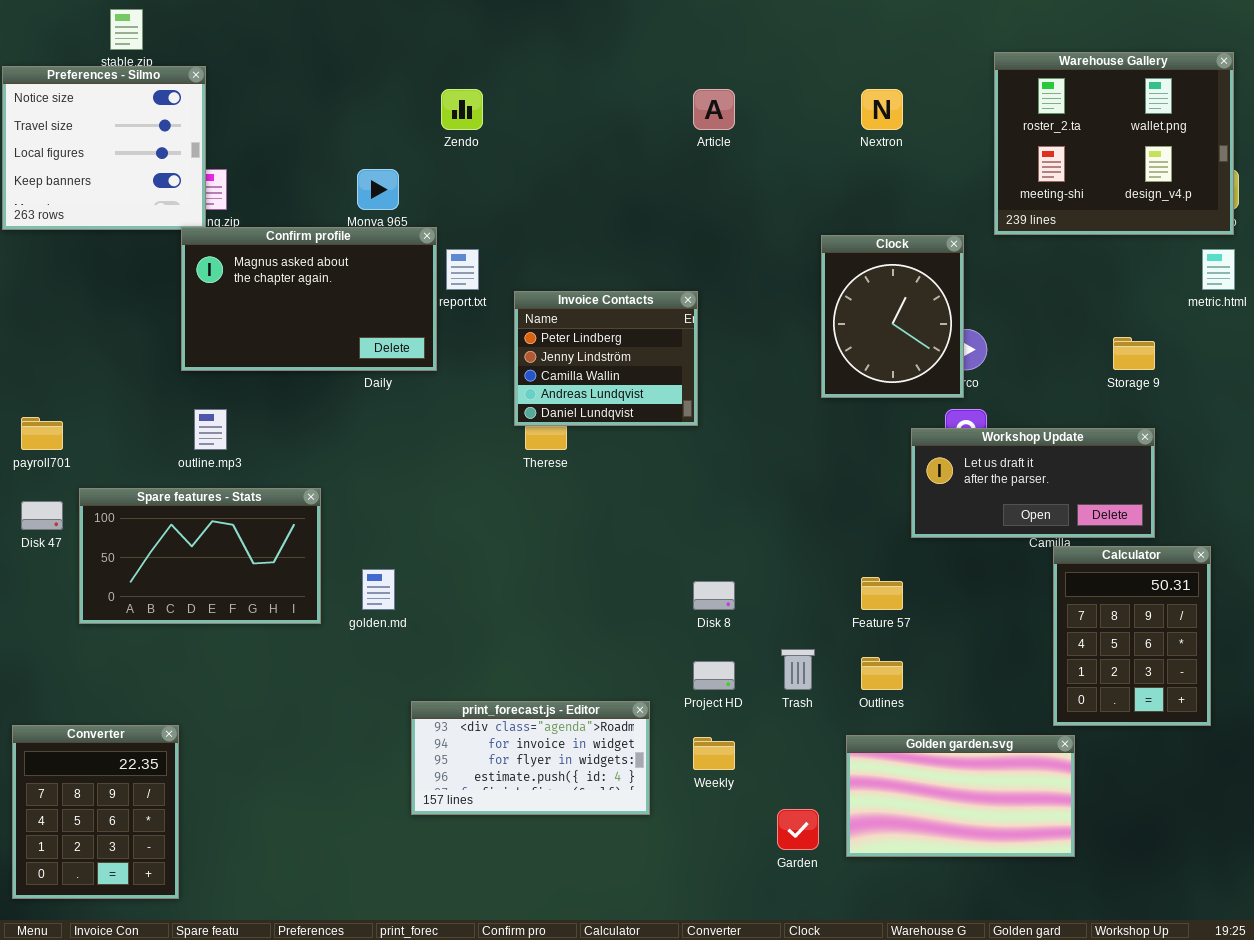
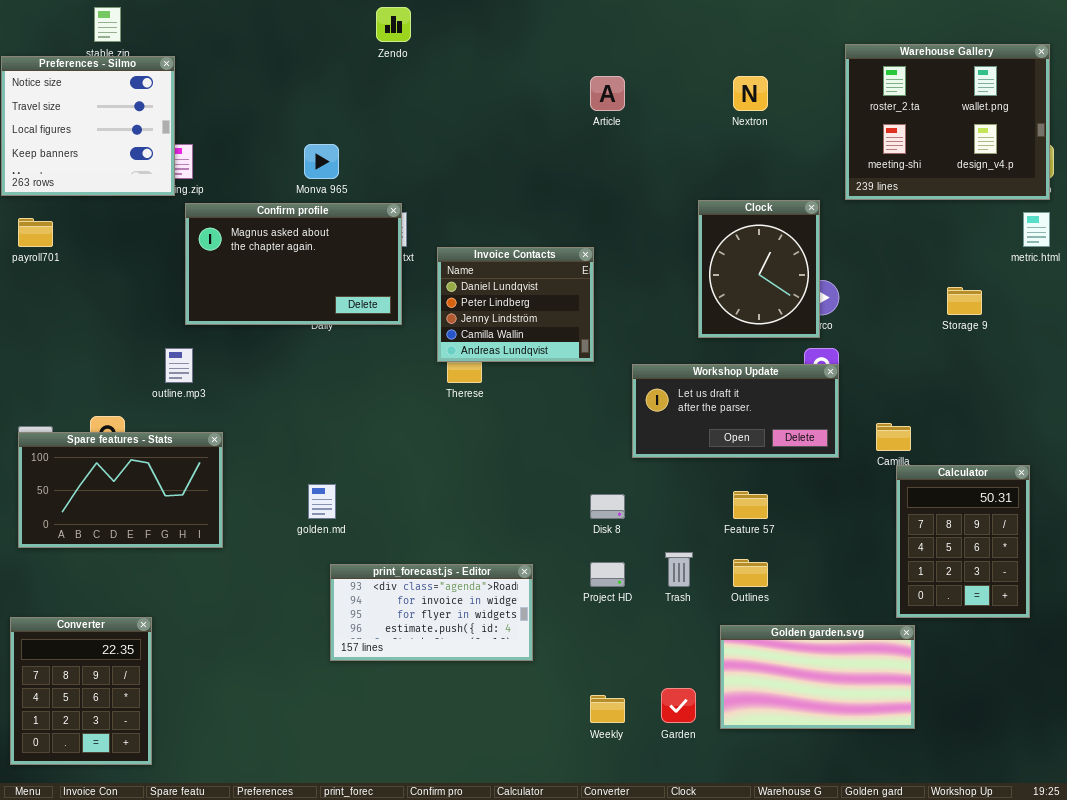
Zendo: [441,89,483,130] -> [376,7,411,42], moved
Confirm profile: [181,227,437,371] -> [185,203,402,325], moved
Invoice Contacts: [514,291,698,426] -> [437,247,594,362], scrolled up 1 row
payroll701: [21,417,63,450] -> [18,218,53,247], moved
Workshop Update: [911,428,1155,538] -> [632,364,839,458], moved
Spare features - Stats: [79,488,321,624] -> [18,432,223,548], moved
print_forecast.js - Editor: [411,701,650,815] -> [330,564,533,661], moved
Weekly: [693,737,735,770] -> [590,695,625,723], moved

